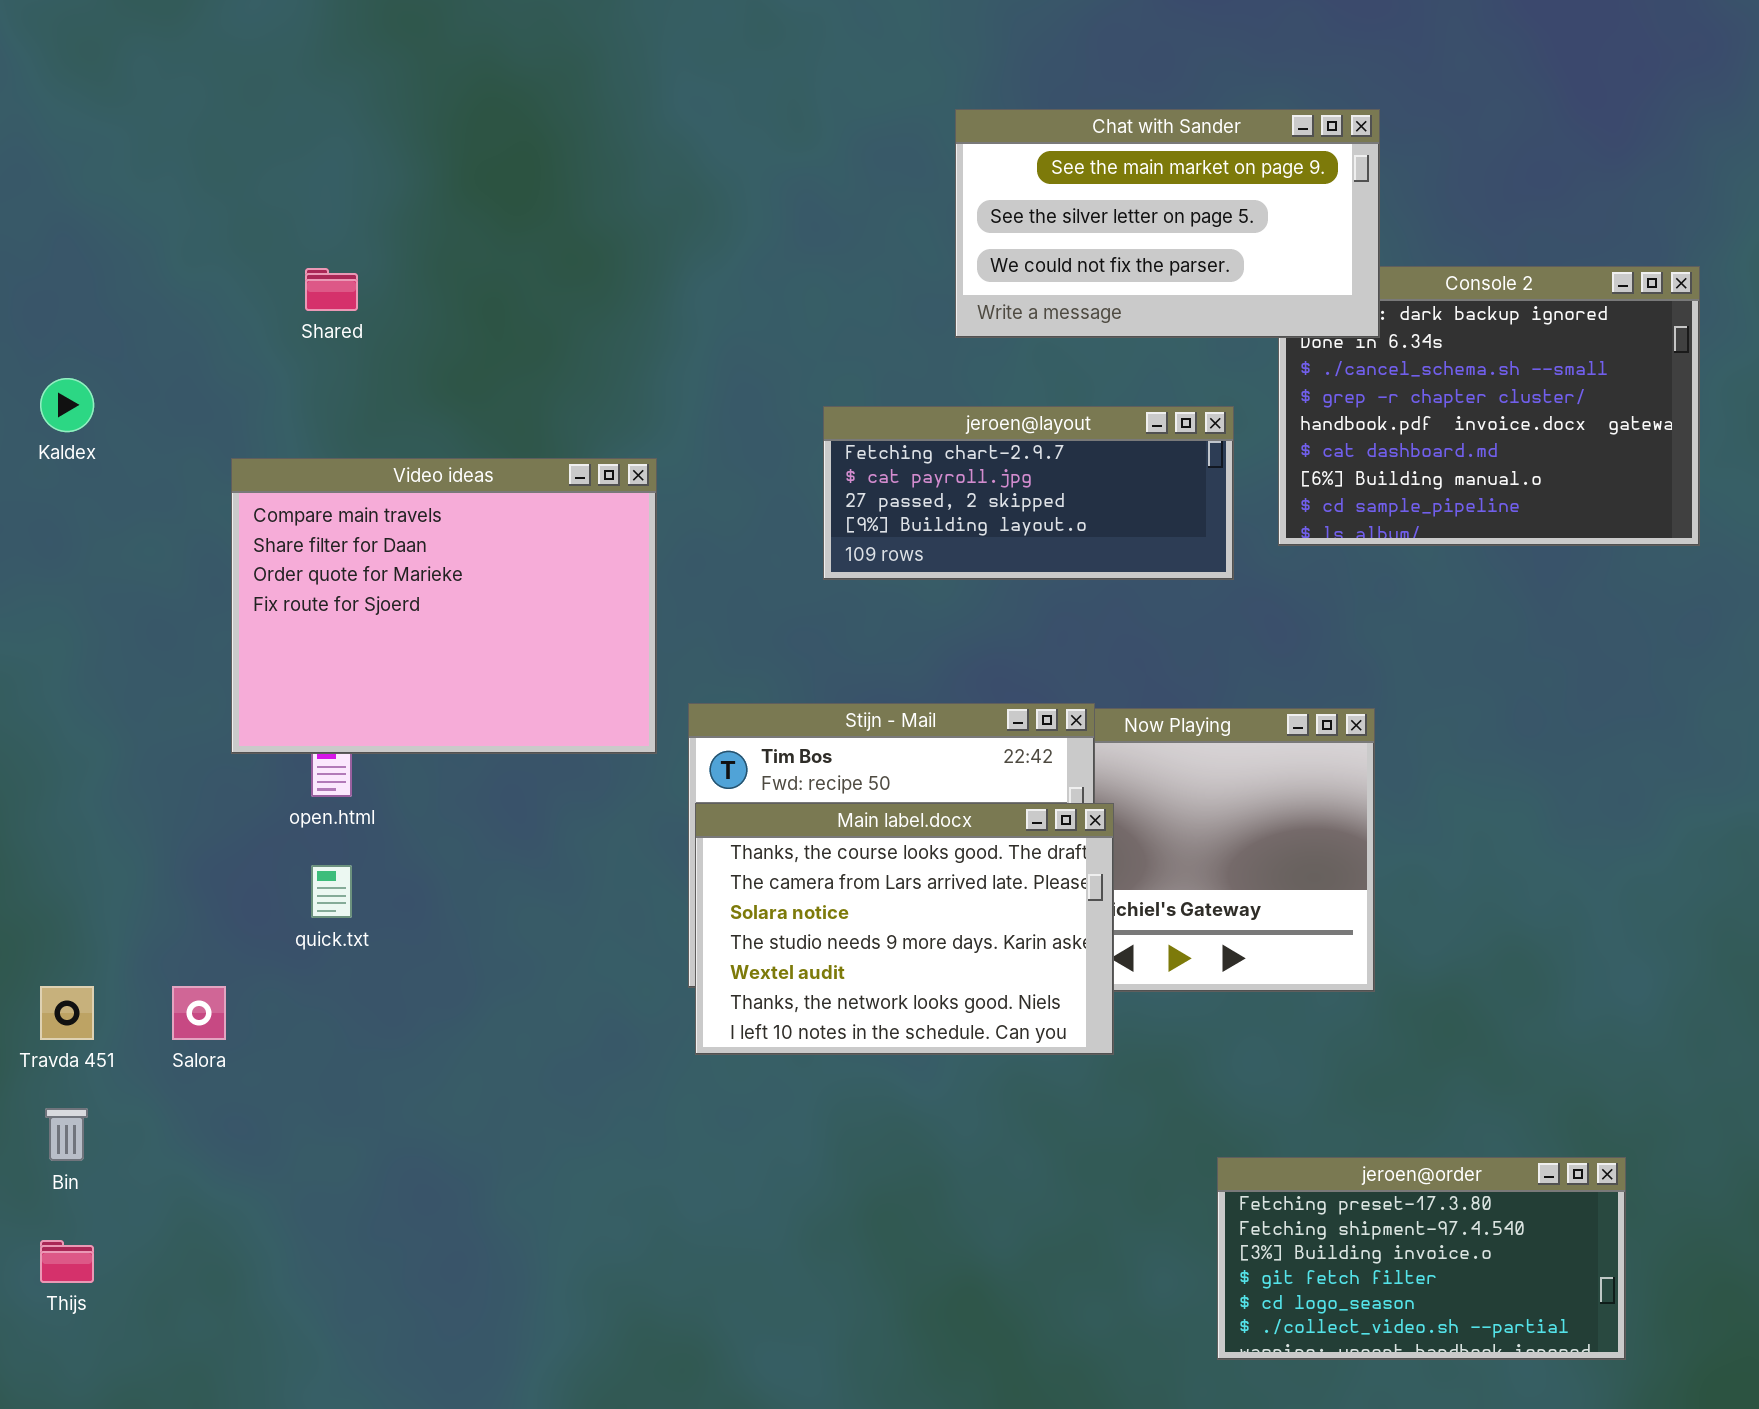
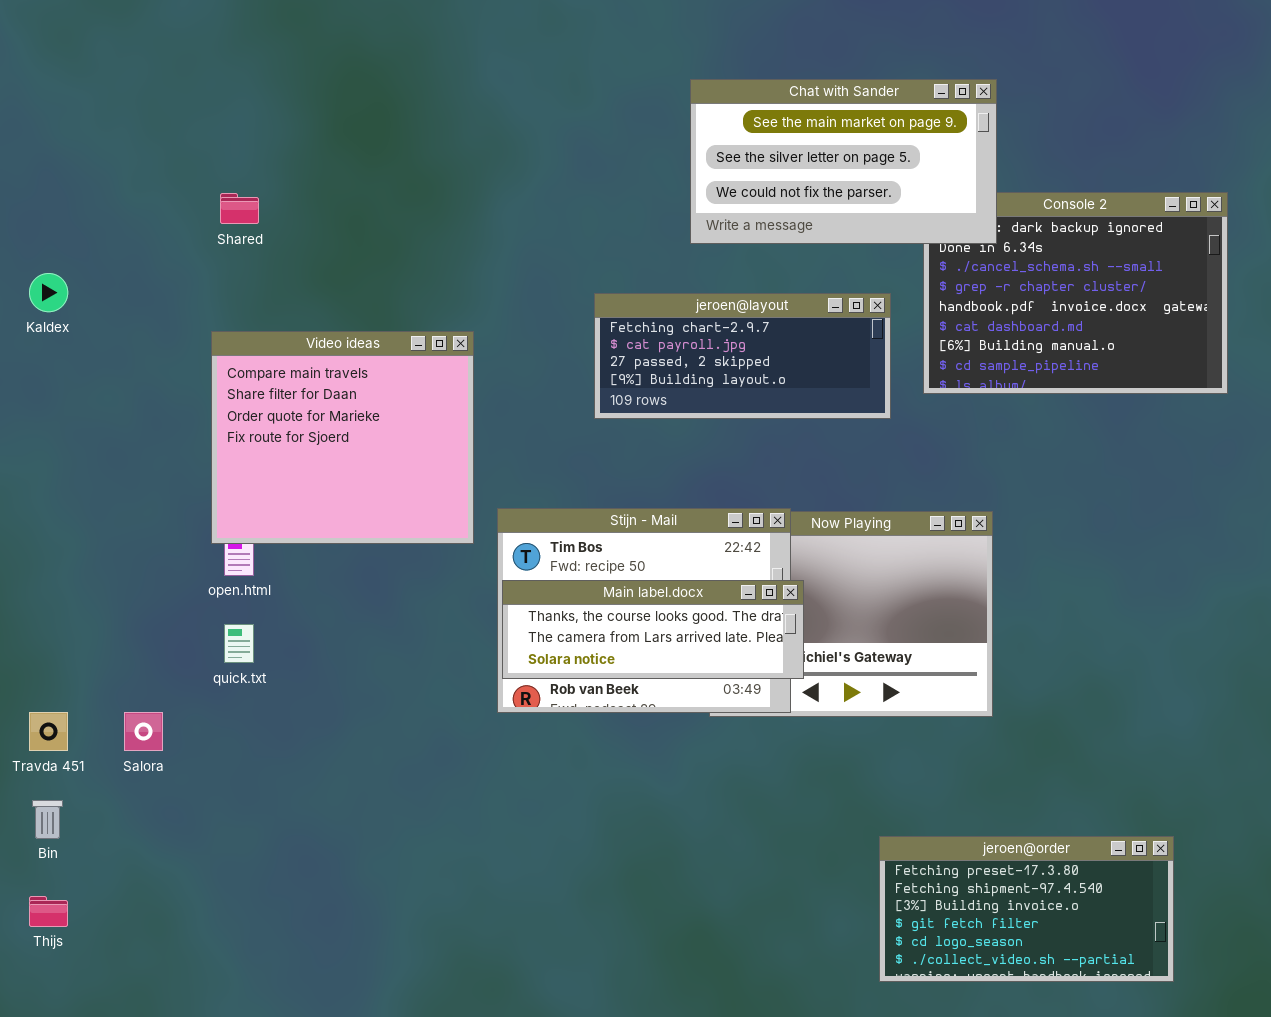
Video ideas: [231,458,657,754] -> [211,331,474,544], resized
Main label.docx: [695,803,1114,1055] -> [502,580,804,679], resized

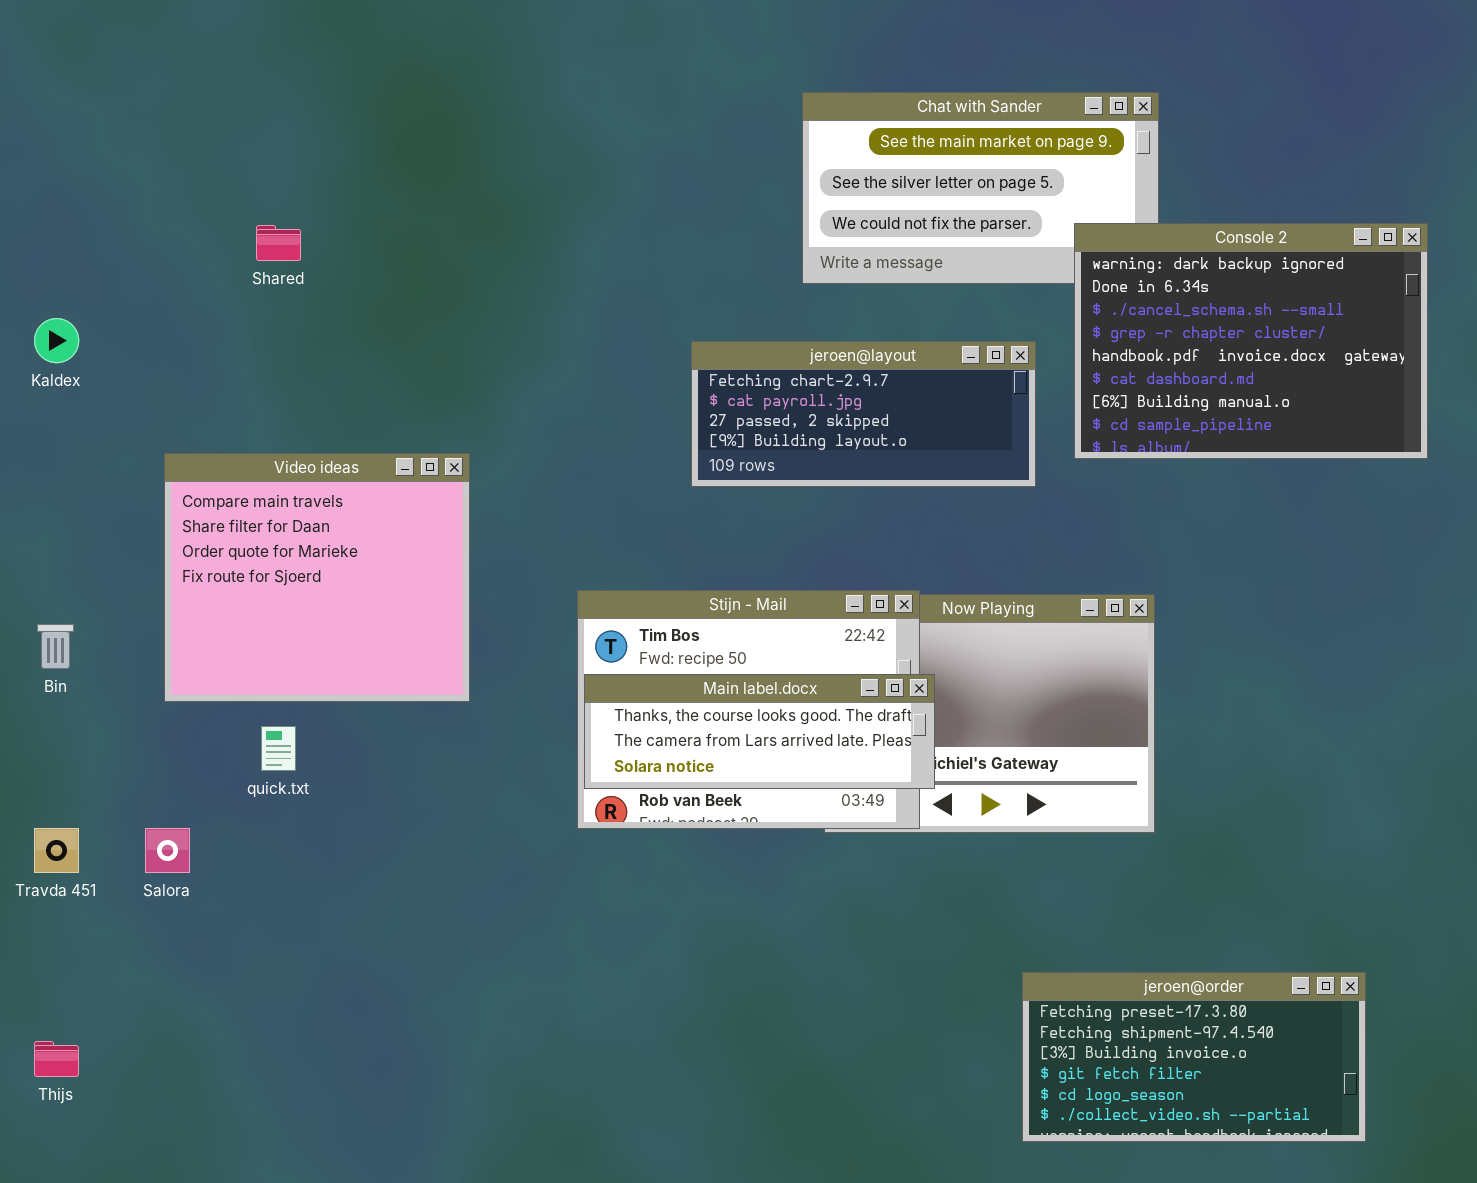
Console 2: [923,192,1228,394] -> [1074,223,1428,459], raised
Video ideas: [211,331,474,544] -> [164,453,470,702], moved
Bin: [32,800,63,839] -> [37,624,74,669], moved

